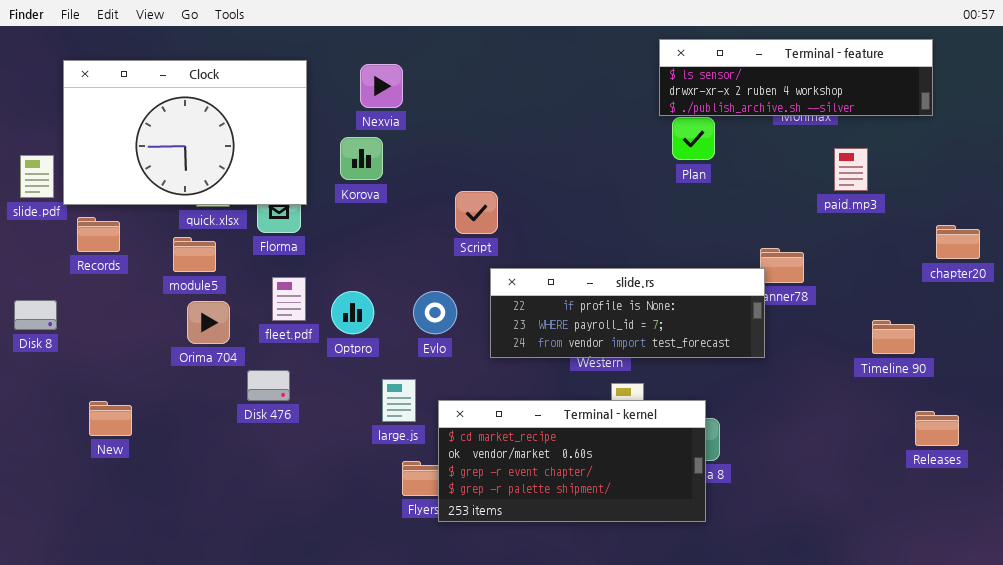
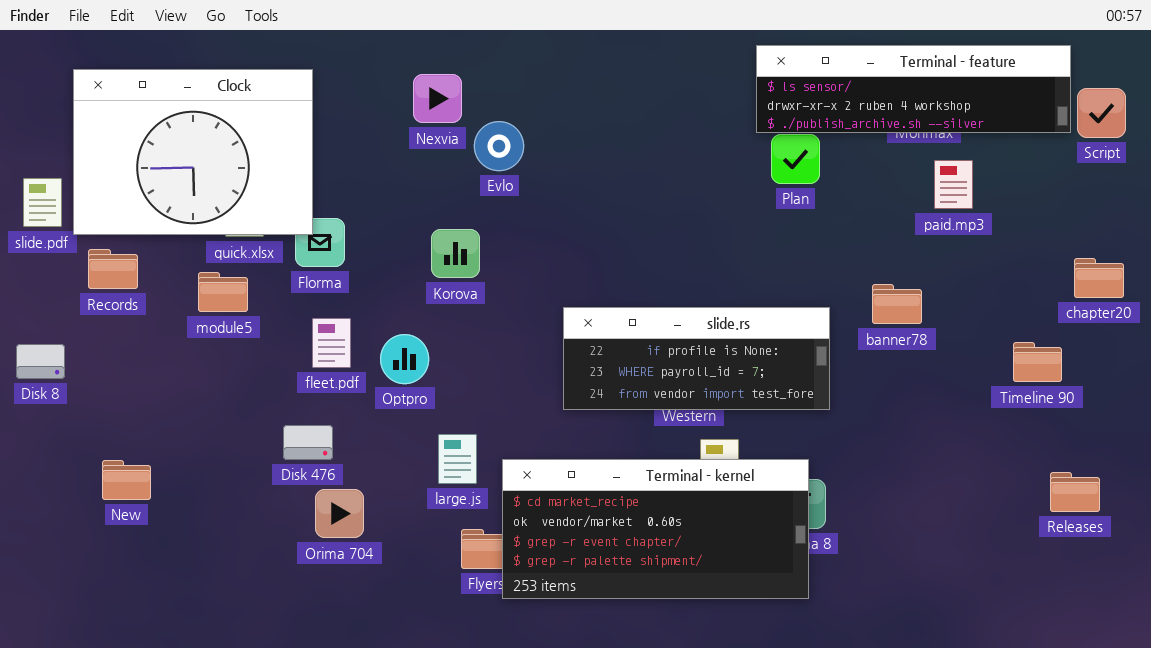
Clock: [63,60,307,205] -> [73,69,313,235], resized
Korova: [340,137,383,180] -> [431,229,480,278], moved
paid.mp3: [834,148,868,191] -> [934,160,973,209], moved
Script: [455,191,498,234] -> [1077,88,1126,138], moved
slide.rs: [490,268,765,358] -> [563,307,830,410], resized
Evlo: [413,291,457,334] -> [474,121,524,171], moved
Orima 704: [187,301,230,344] -> [315,489,364,538], moved
Timeline 90: [872,320,915,354] -> [1013,342,1062,382], moved

